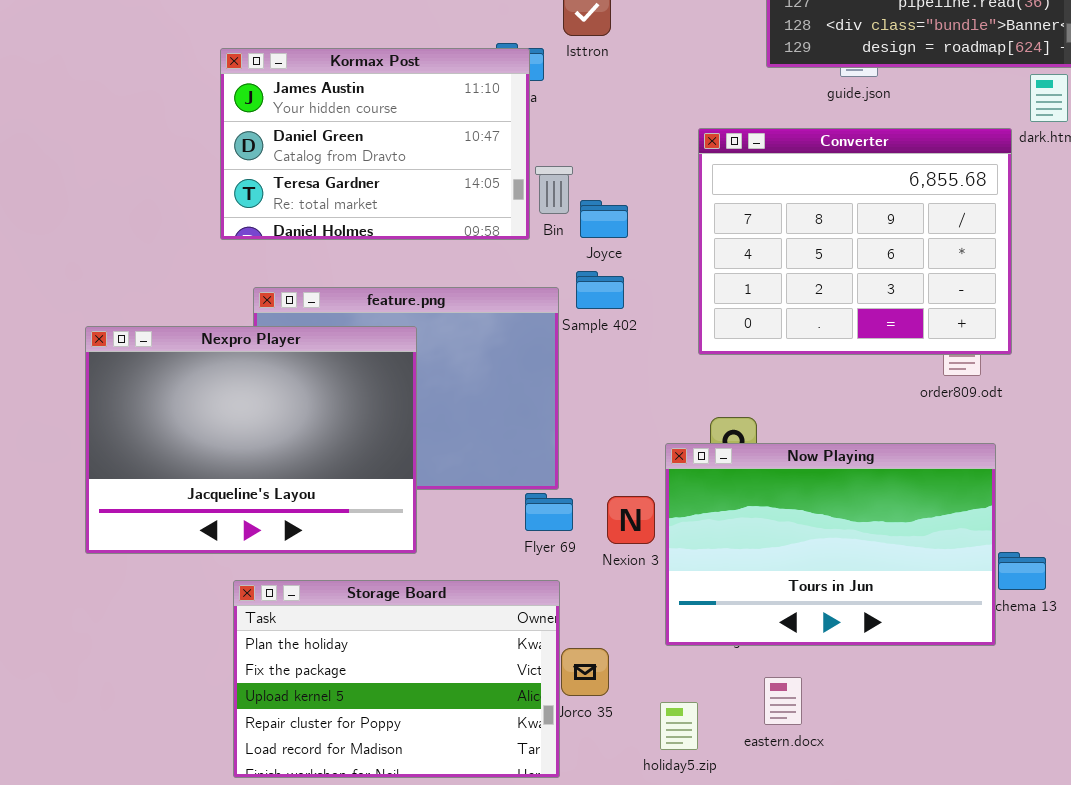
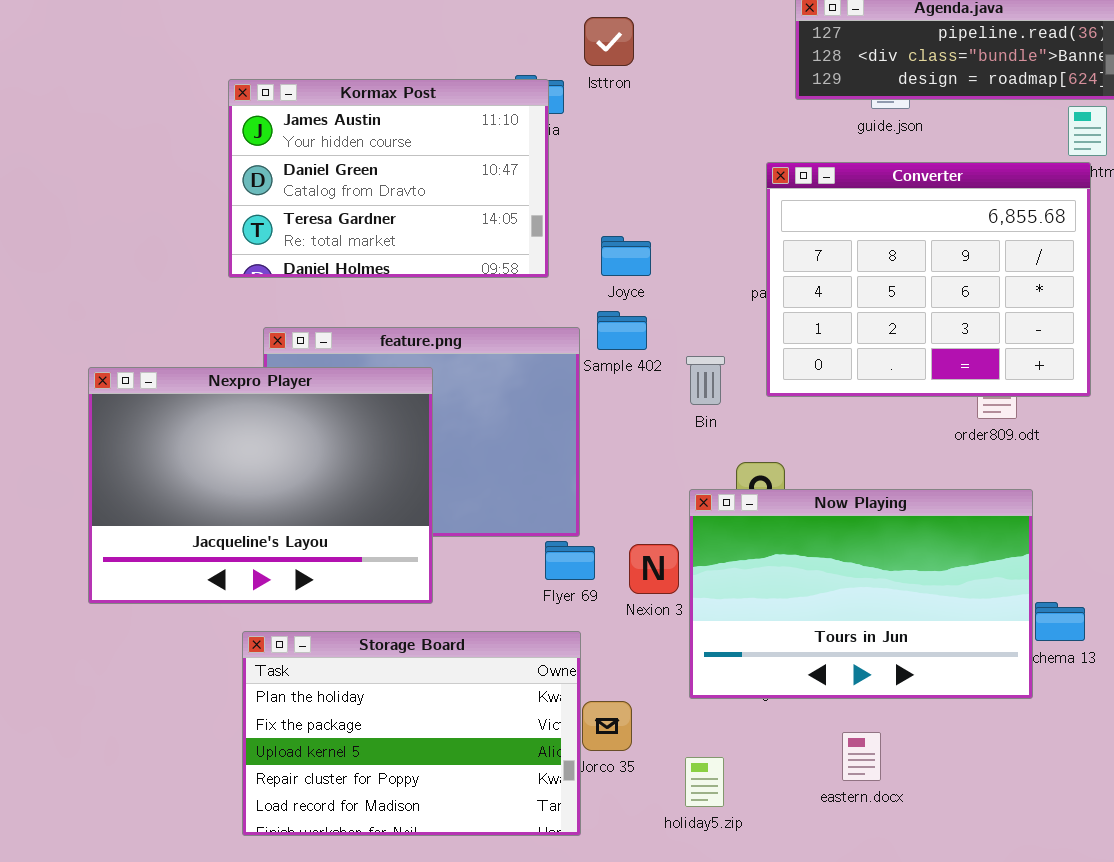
Converter: [698,128,1012,355] -> [766,162,1091,397], moved
Bin: [535,166,573,214] -> [686,356,725,405], moved
eastern.docx: [764,677,802,725] -> [842,732,881,781], moved

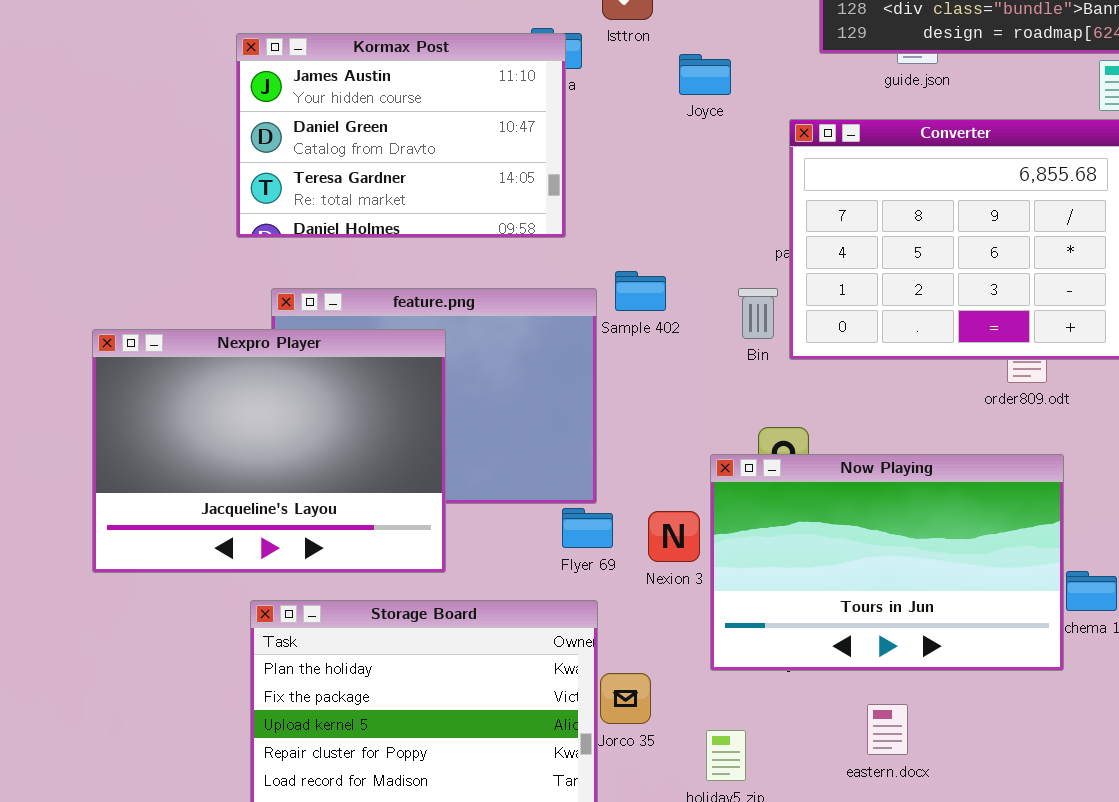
Joyce: [601,236,651,276] -> [679,54,731,95], moved
Bin: [686,356,725,405] -> [738,288,778,339], moved

